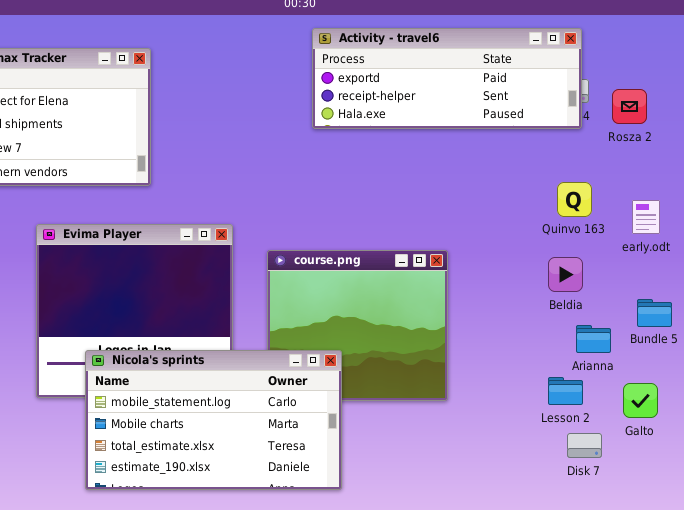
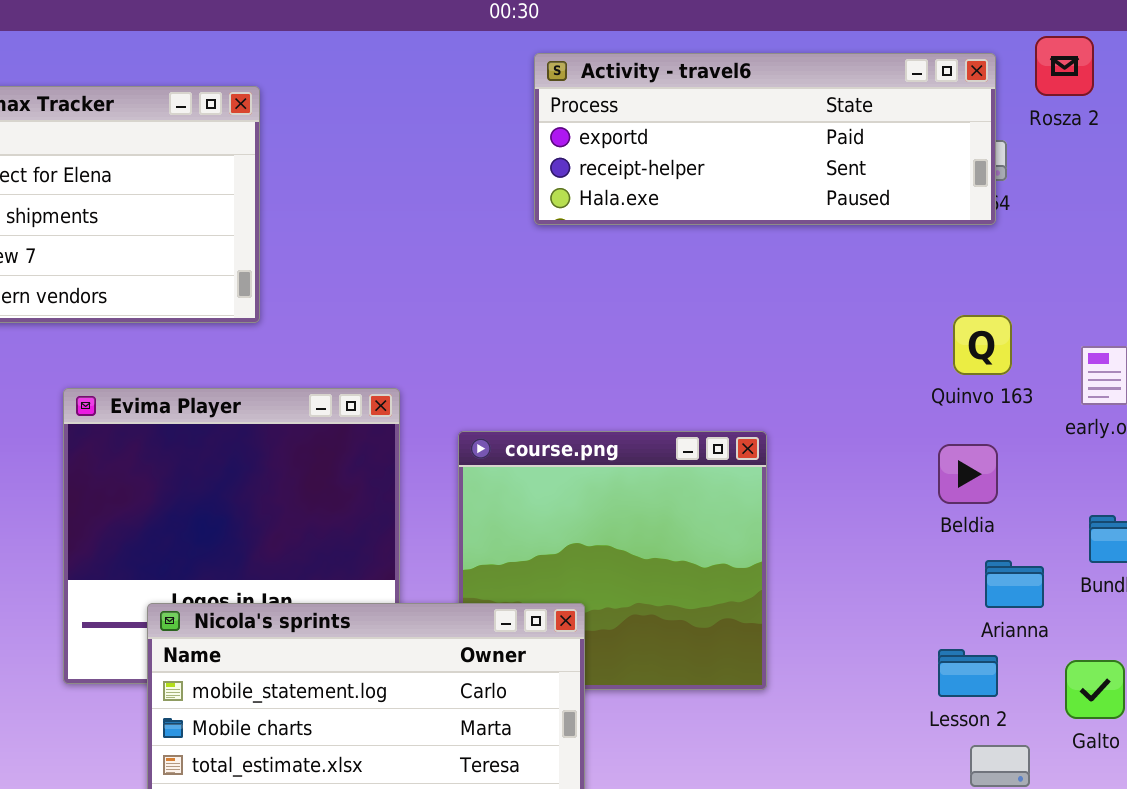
Rosza 2: [612,89,647,124] -> [1035,36,1094,96], moved

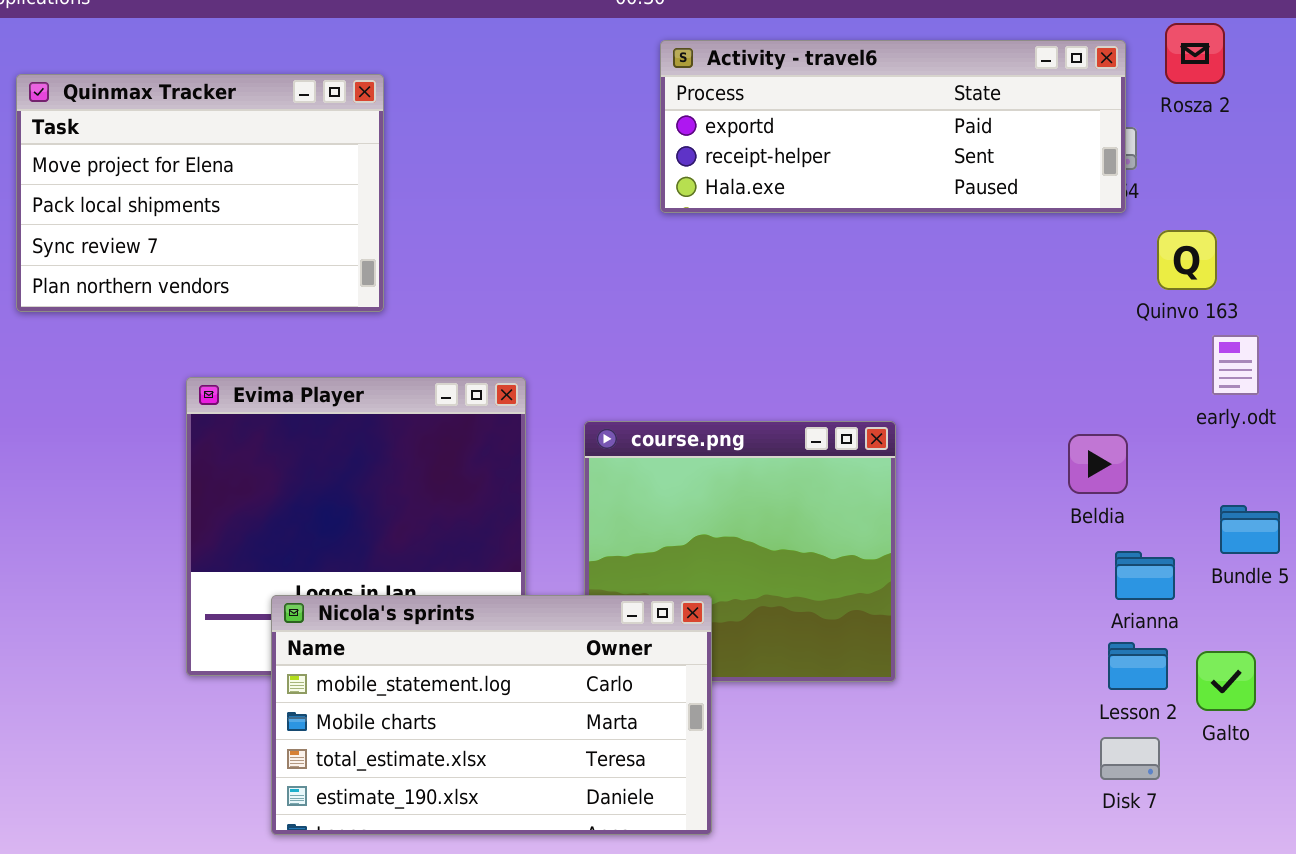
Quinvo 163: [953,315,1012,375] -> [1157,230,1217,290], moved
Lesson 2: [938,649,998,697] -> [1108,642,1168,690], moved

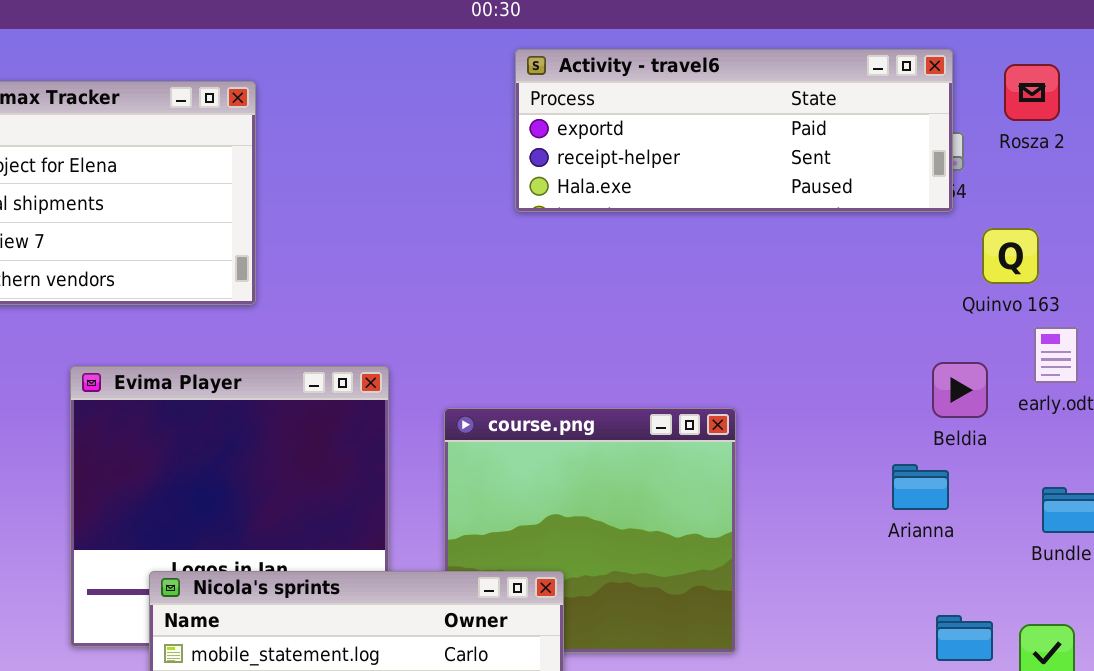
Rosza 2: [1165,23,1225,84] -> [1004,64,1060,121], moved
Beldia: [1068,434,1128,494] -> [932,362,988,418], moved
Arianna: [1115,551,1175,600] -> [892,464,949,510], moved

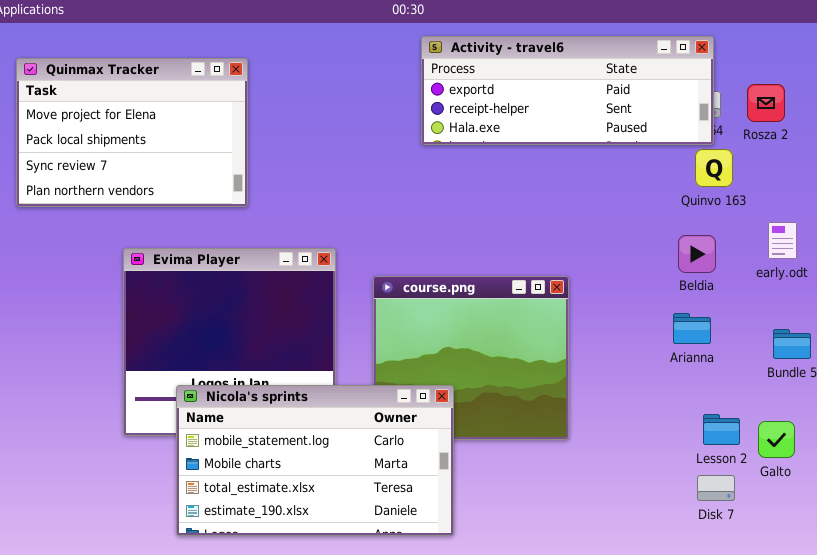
Rosza 2: [1004,64,1060,121] -> [747,84,785,122], moved
Quinvo 163: [982,228,1039,284] -> [695,149,733,187], moved
Beldia: [932,362,988,418] -> [678,235,716,273], moved

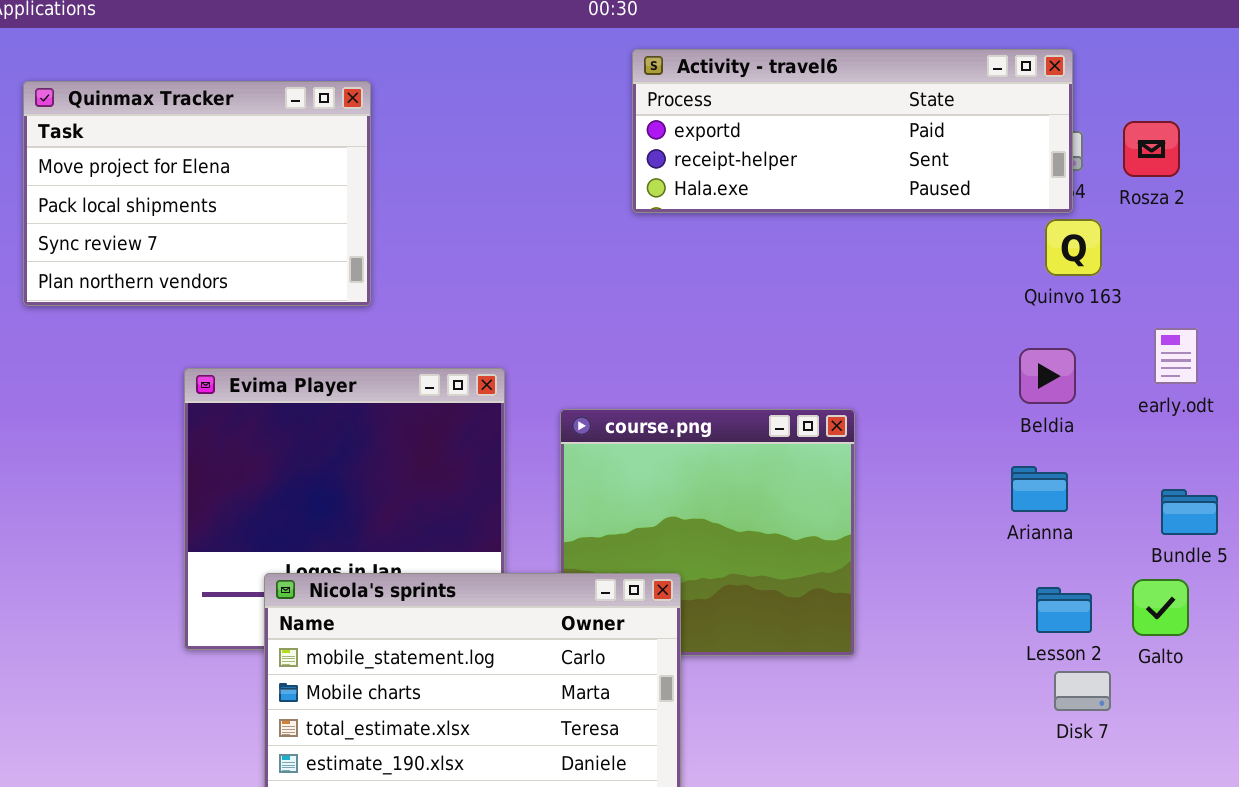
Lesson 2: [703,414,740,445] -> [1036,587,1092,633], moved
Galto: [758,421,795,458] -> [1132,579,1189,636], moved
Disk 7: [697,475,735,501] -> [1054,671,1111,711], moved

